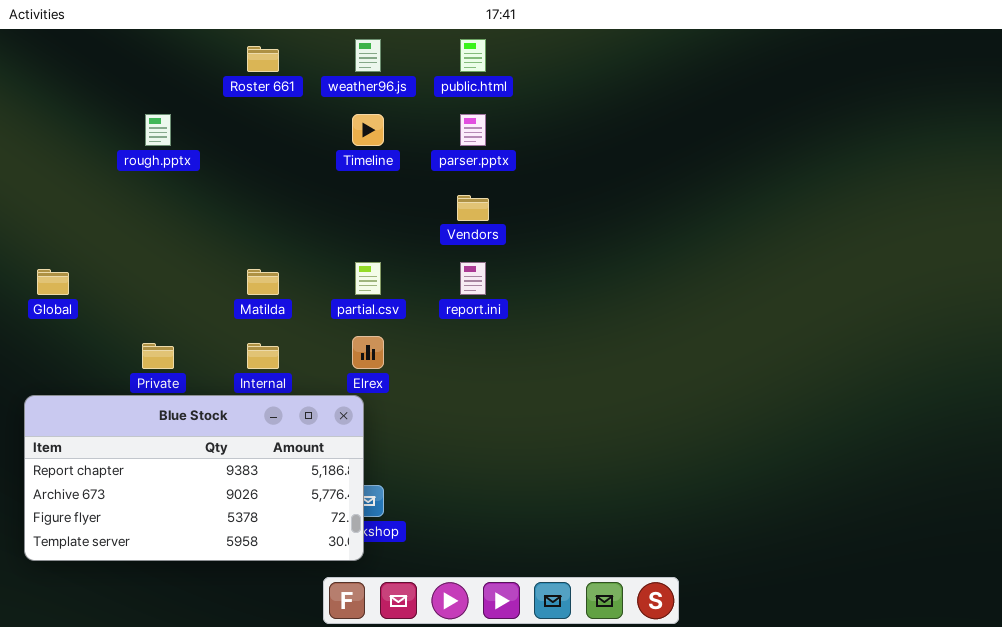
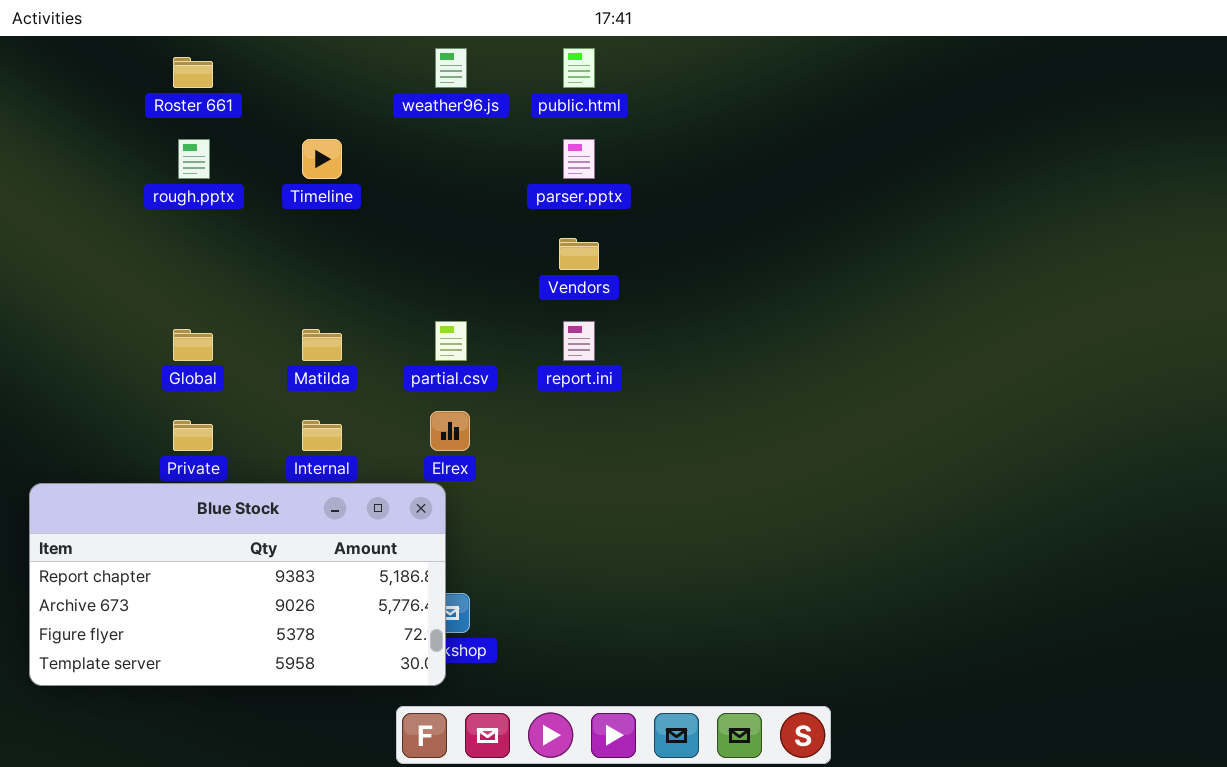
Roster 661: [247,46,279,72] -> [173,57,213,88], moved
Timeline: [352,114,384,146] -> [302,139,342,179], moved
Global: [37,269,69,295] -> [173,329,213,361], moved

